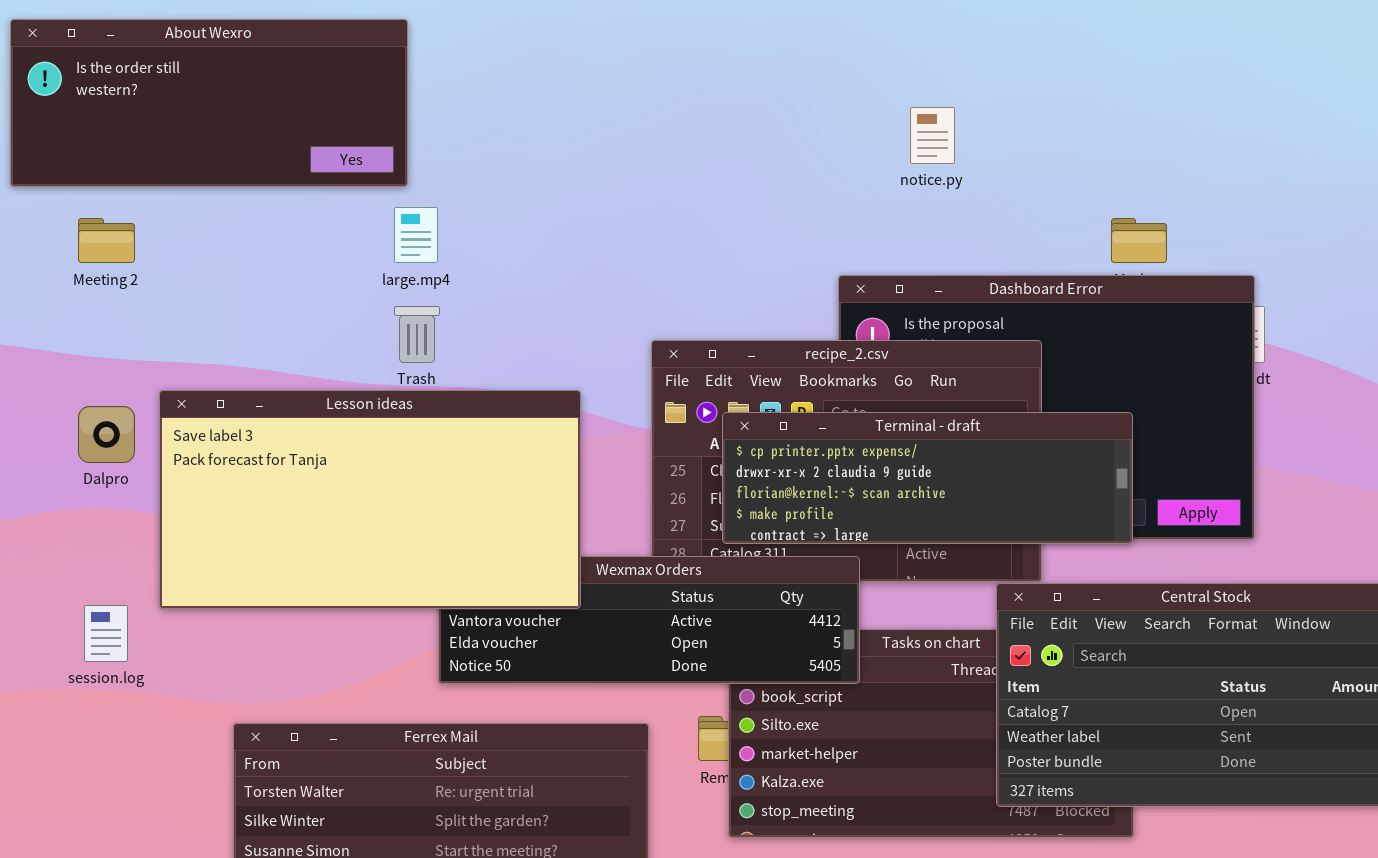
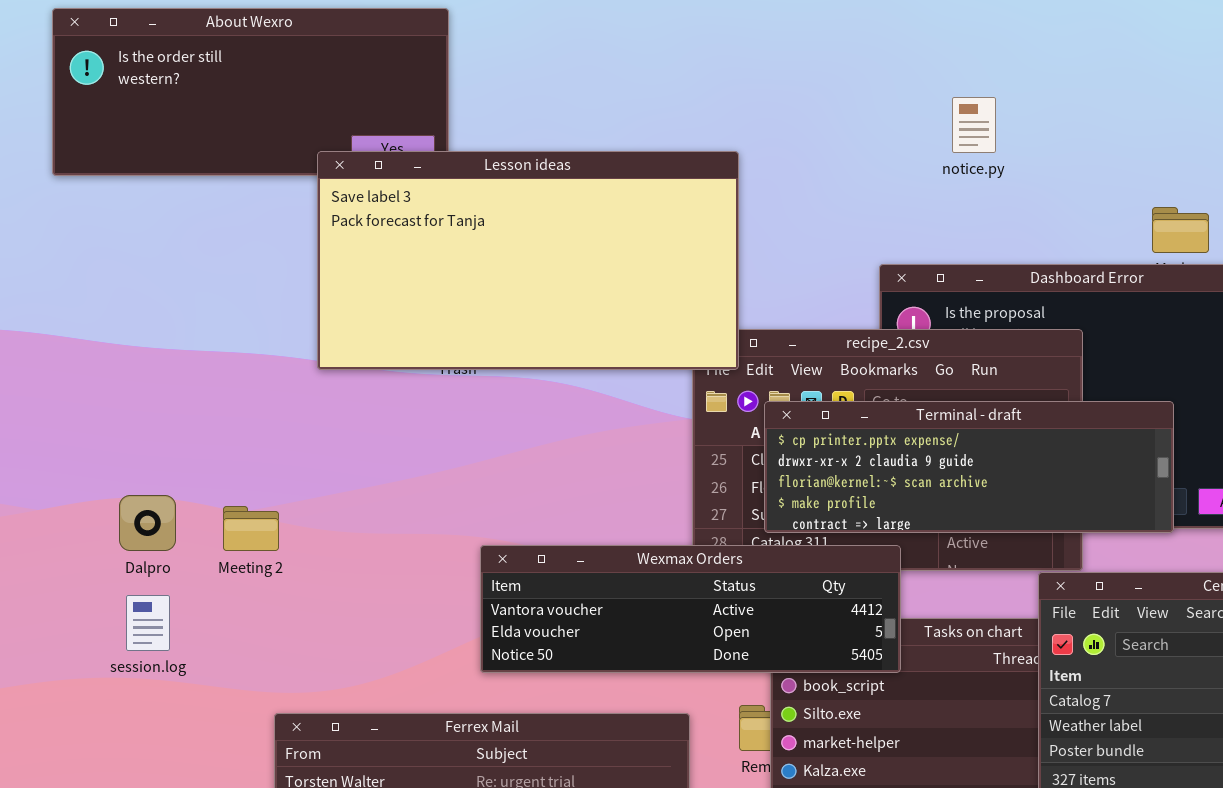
Meeting 2: [78,218,135,263] -> [223,506,279,551], moved
Lesson ideas: [159,390,581,609] -> [317,151,739,370], moved
Dalpro: [78,406,135,463] -> [119,495,176,551], moved

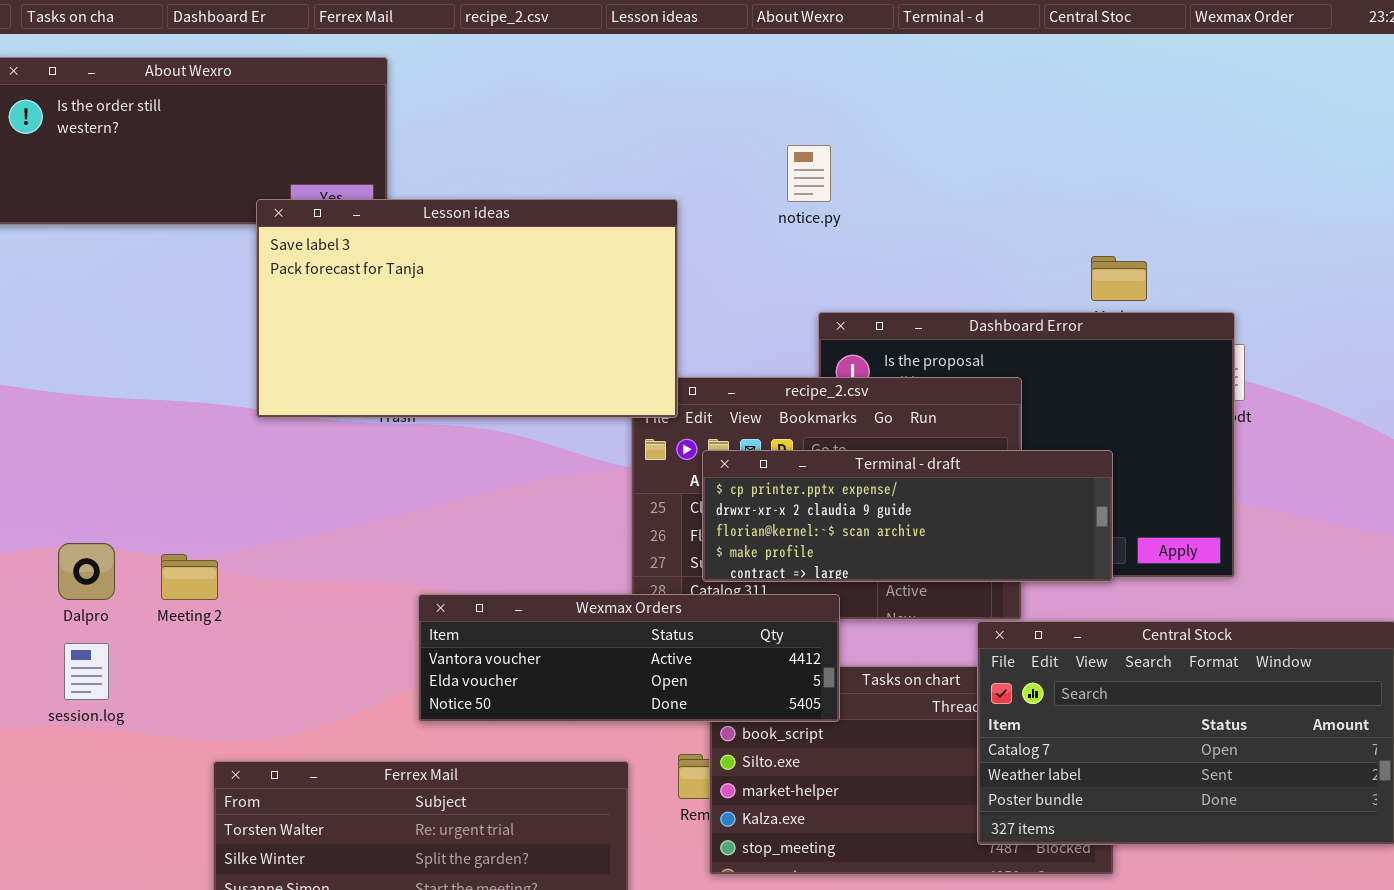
notice.py: [952,97,996,153] -> [787,145,831,202], moved

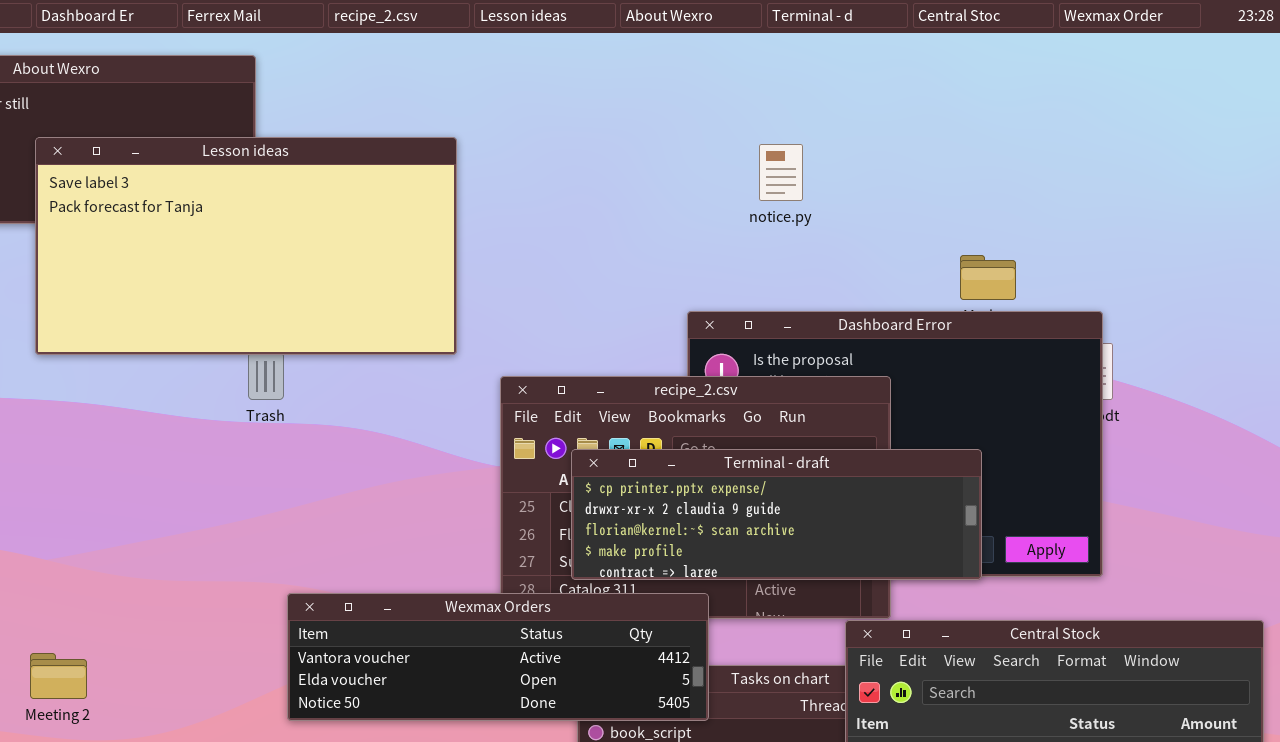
notice.py: [787,145,831,202] -> [759,144,803,201], moved
Lesson ideas: [256,199,678,418] -> [35,137,457,355], moved
Meeting 2: [161,554,218,600] -> [30,653,87,699], moved

